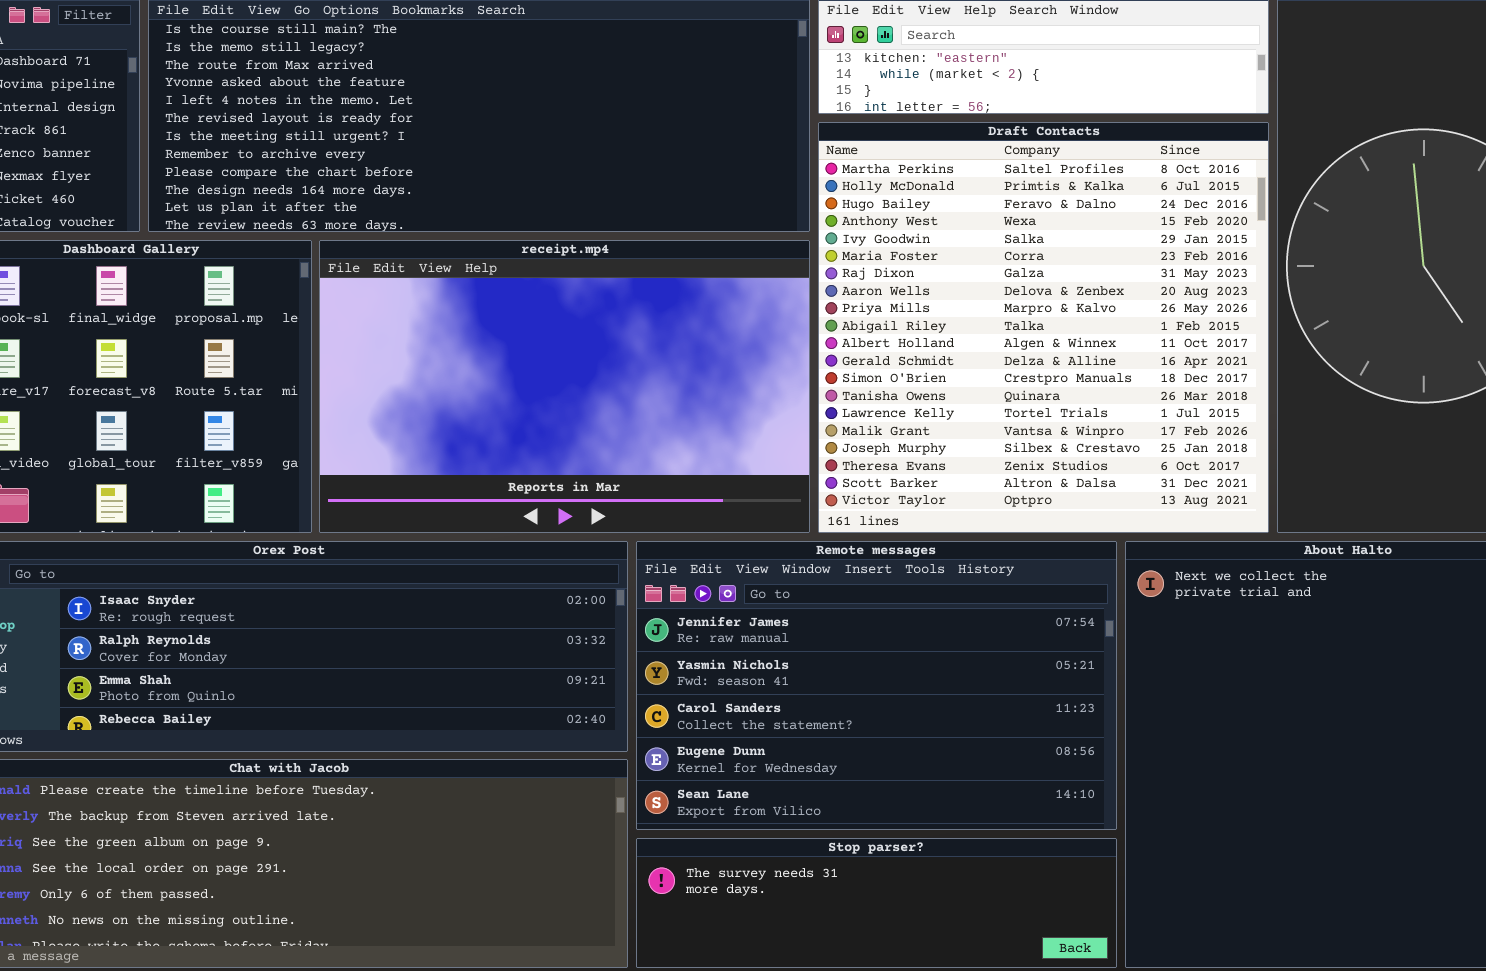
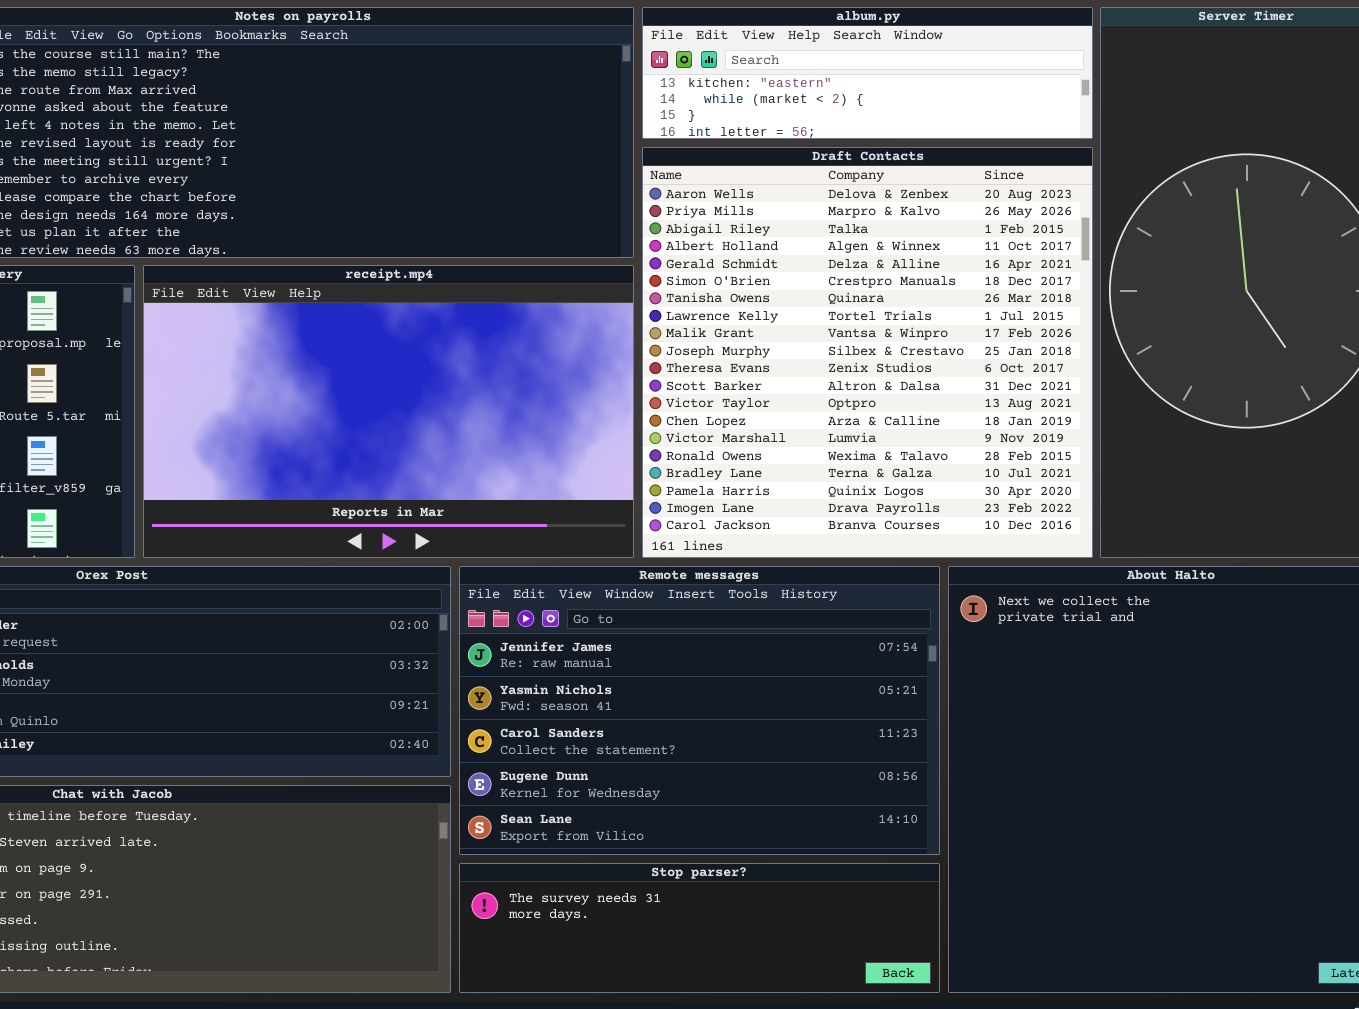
Draft Contacts: [818,122,1269,533] -> [642,147,1093,558], scrolled down 7 rows

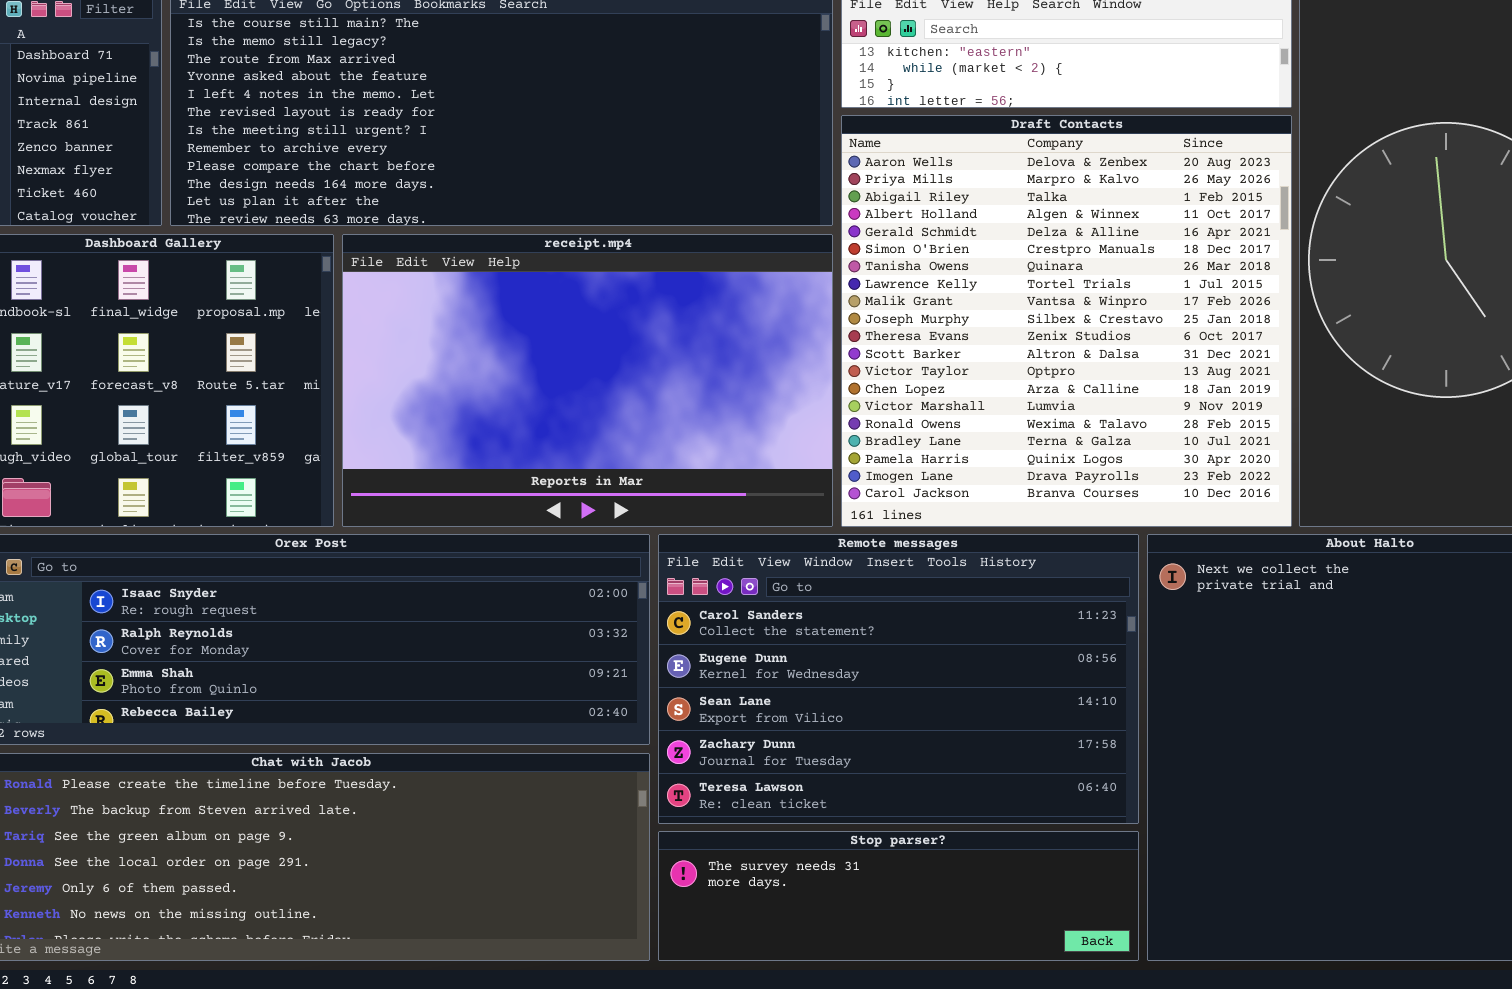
Remote messages: [459,566,940,855] -> [658,534,1139,824], scrolled down 2 rows

